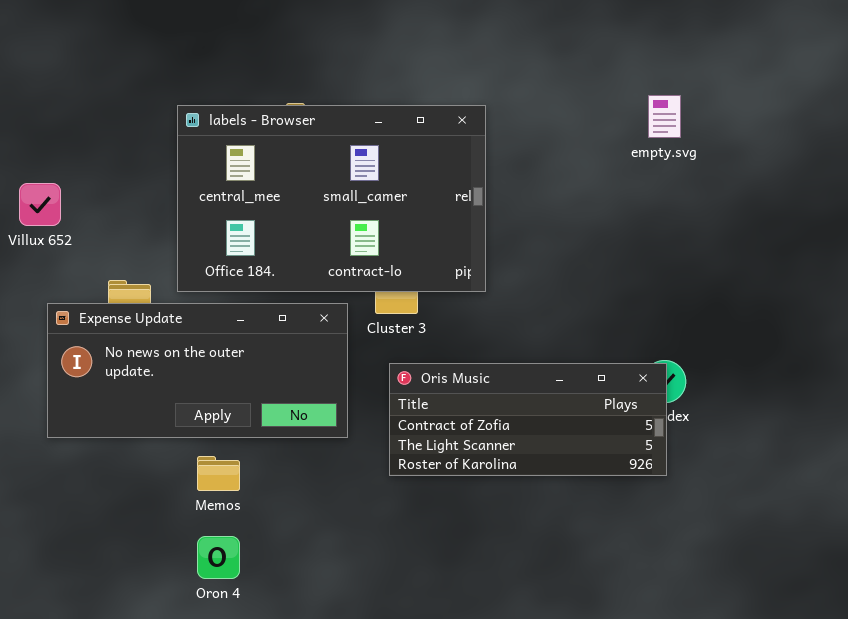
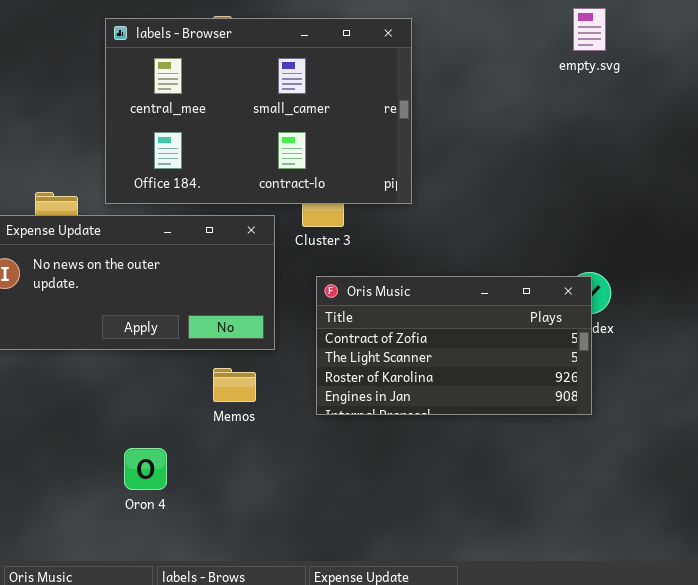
Oris Music: [389,363,667,476] -> [316,276,592,415], resized
Memos: [197,456,240,491] -> [213,368,256,402], moved

